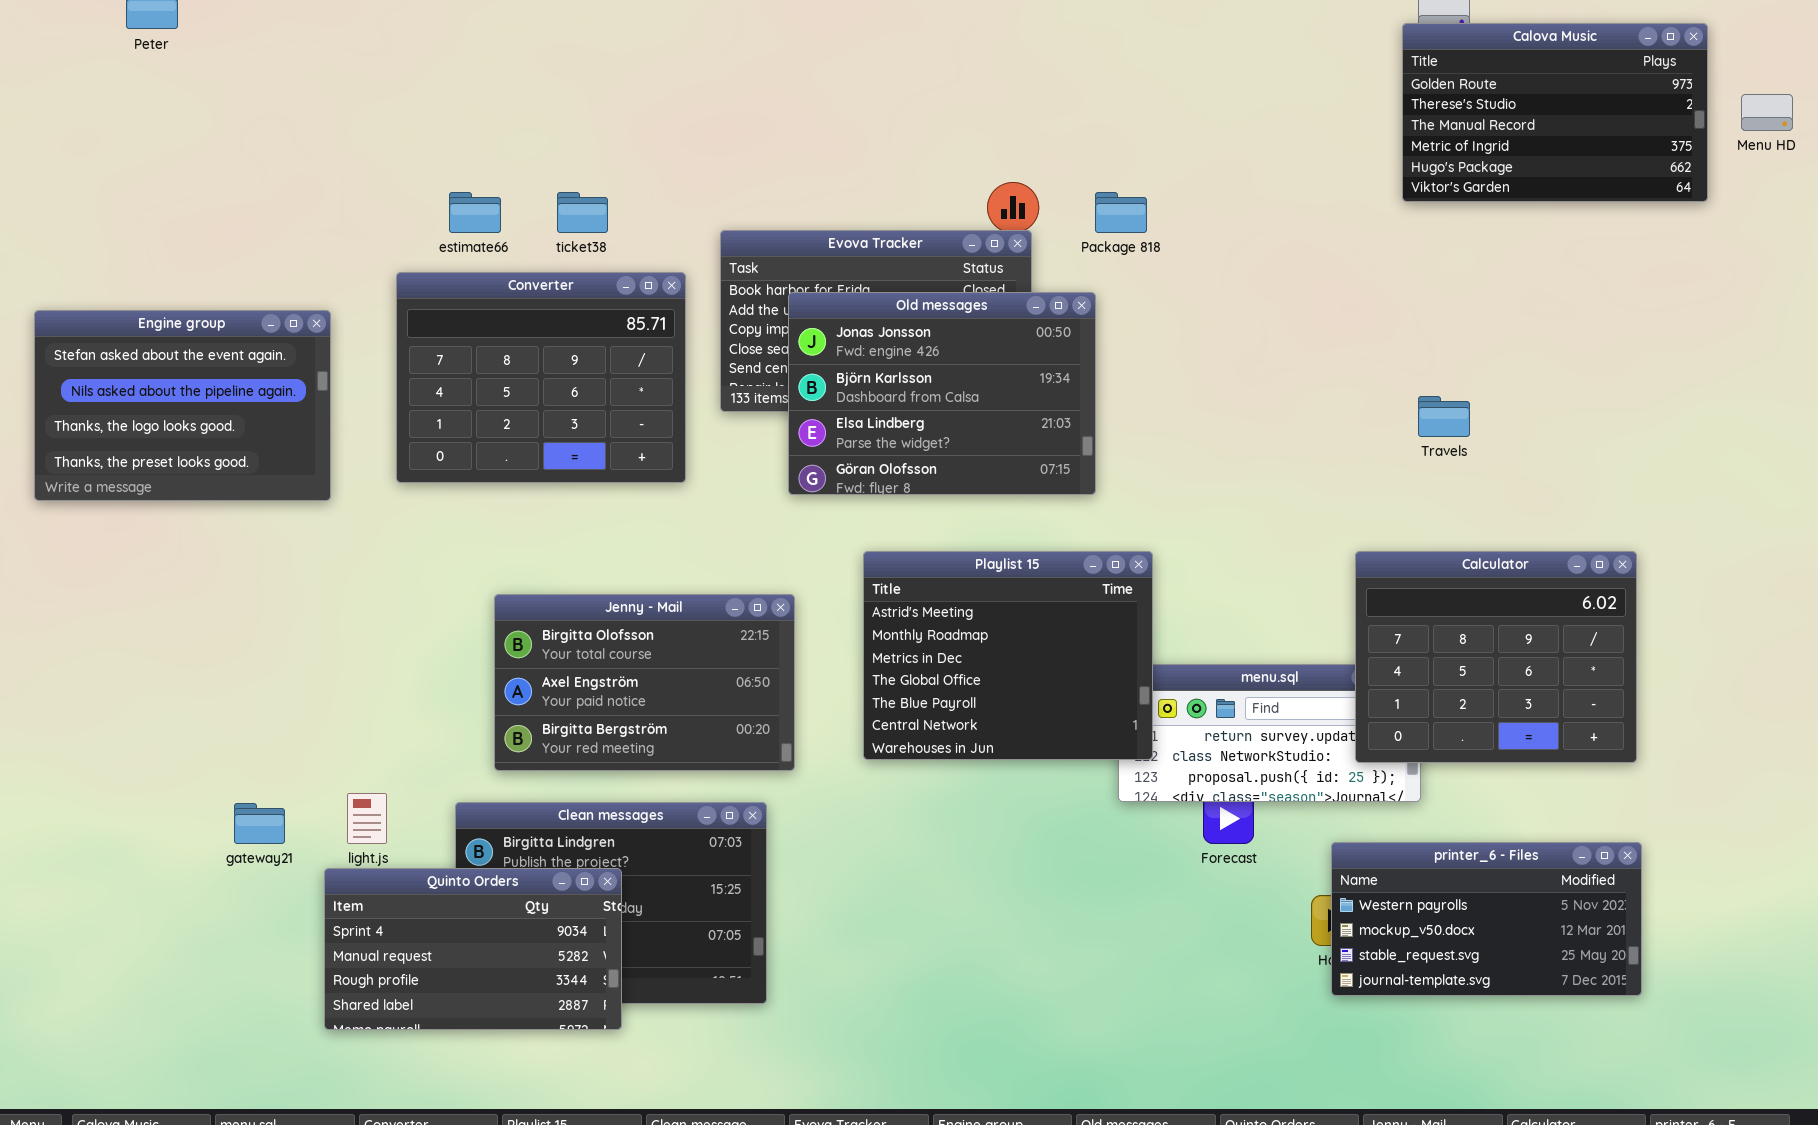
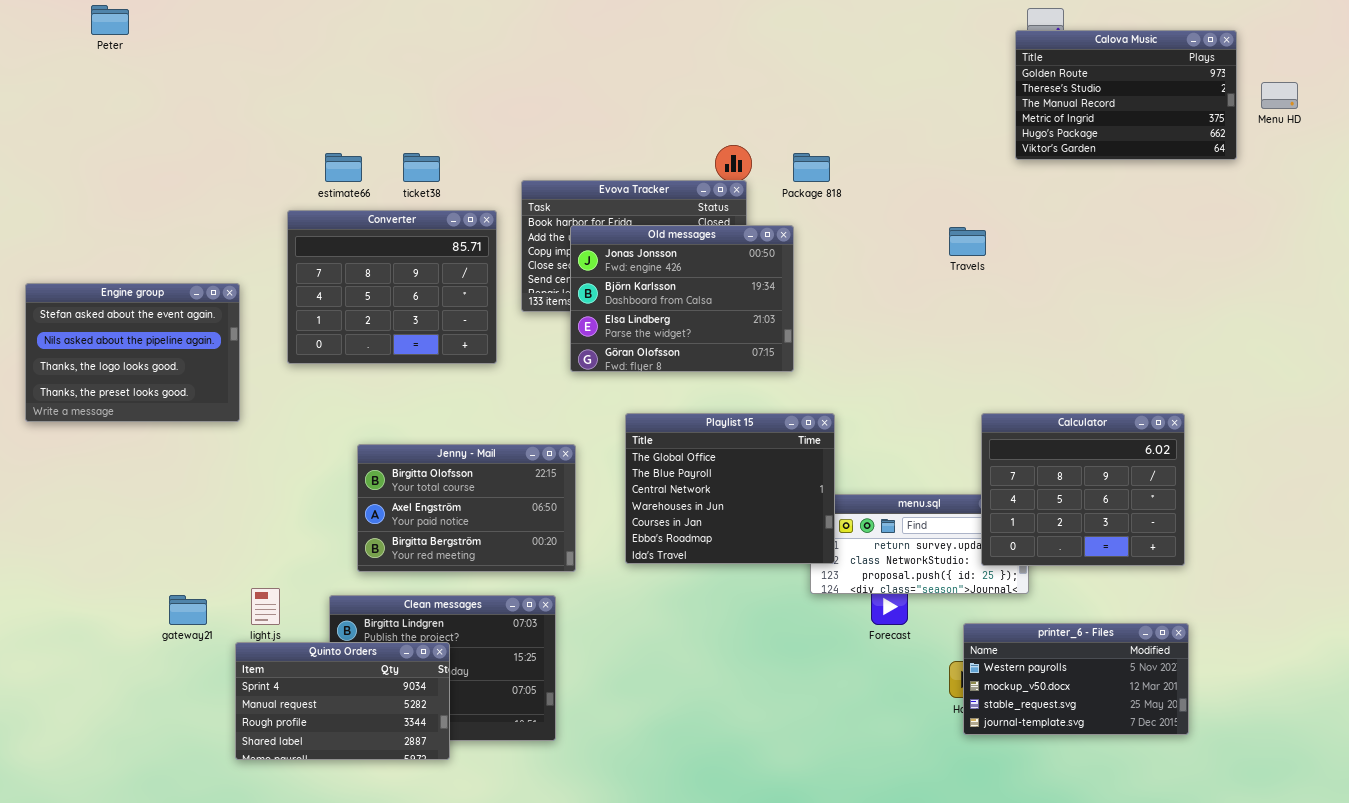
Engine group: [34,310,331,501] -> [25,283,240,422], moved
Travels: [1418,396,1470,437] -> [949,227,986,256], moved
Playlist 15: [863,551,1153,760] -> [625,413,835,564], scrolled down 3 rows

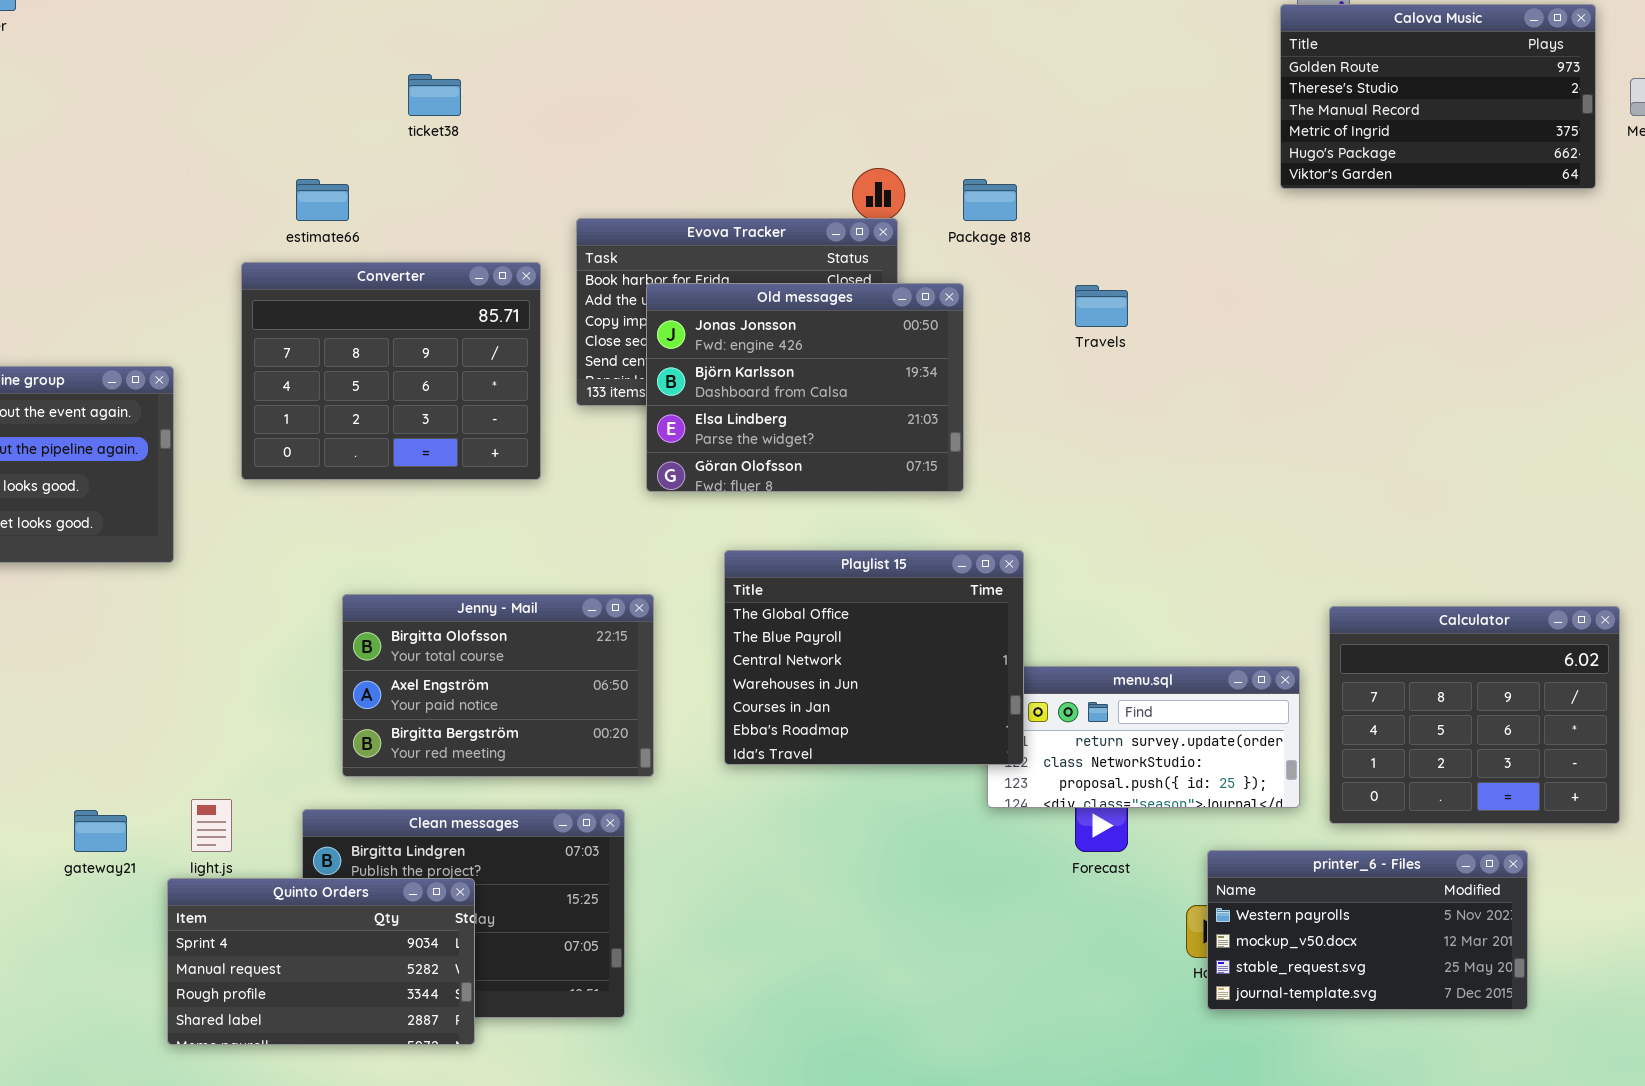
ticket38: [403,153,440,182] -> [408,74,461,116], moved
Travels: [949,227,986,256] -> [1075,285,1128,327], moved
Calculator: [981,413,1185,566] -> [1329,606,1620,824], moved

